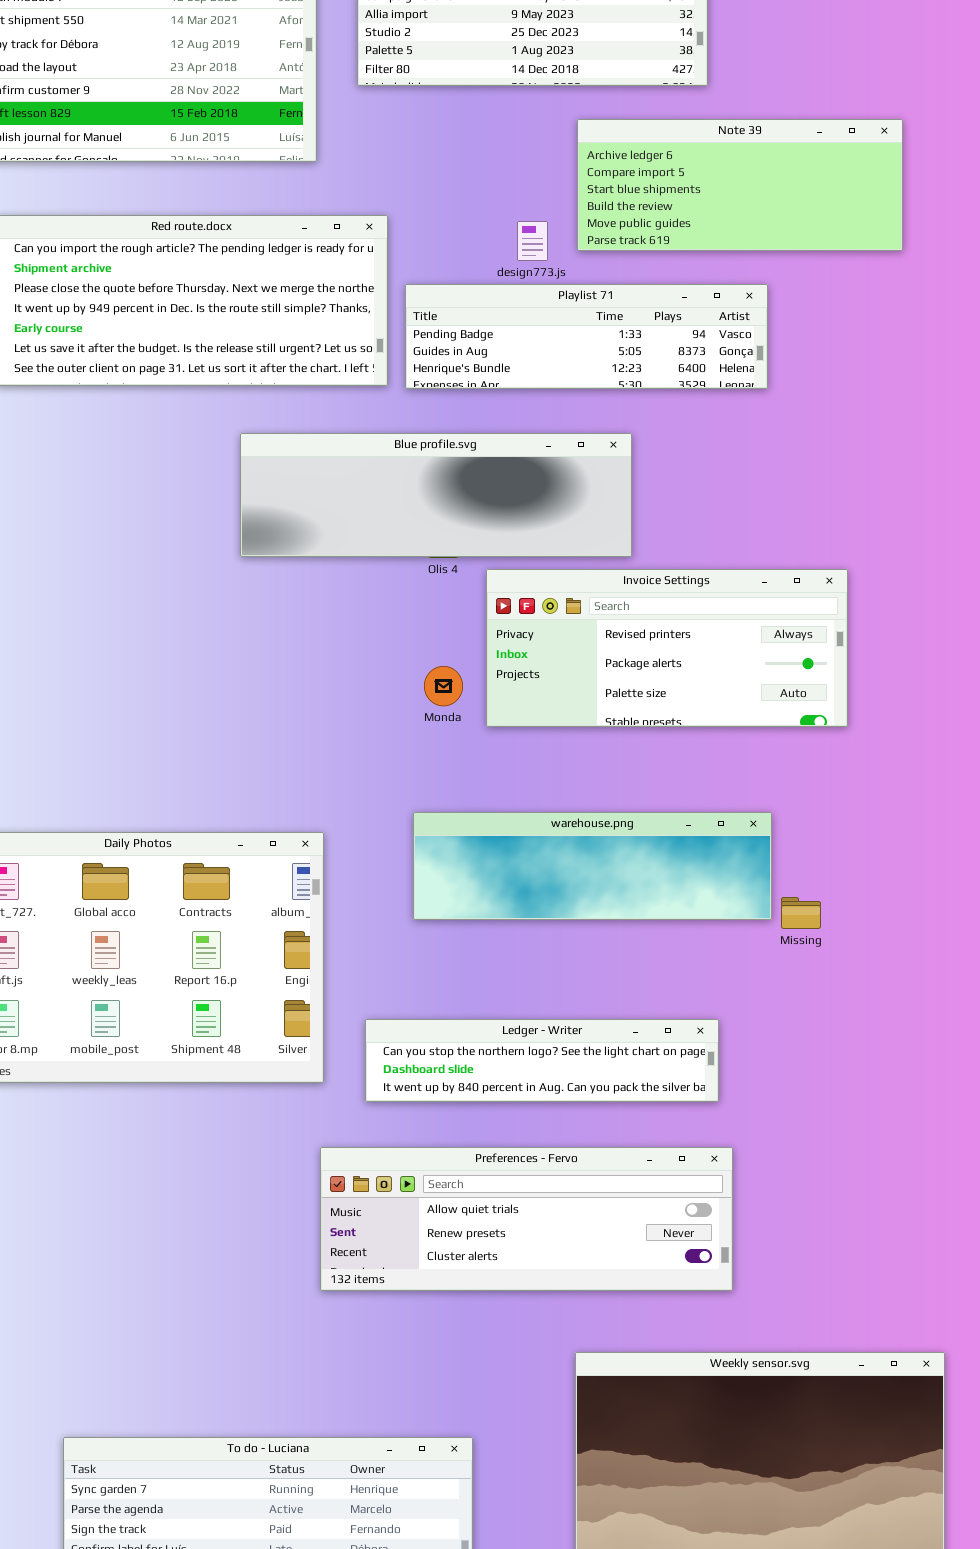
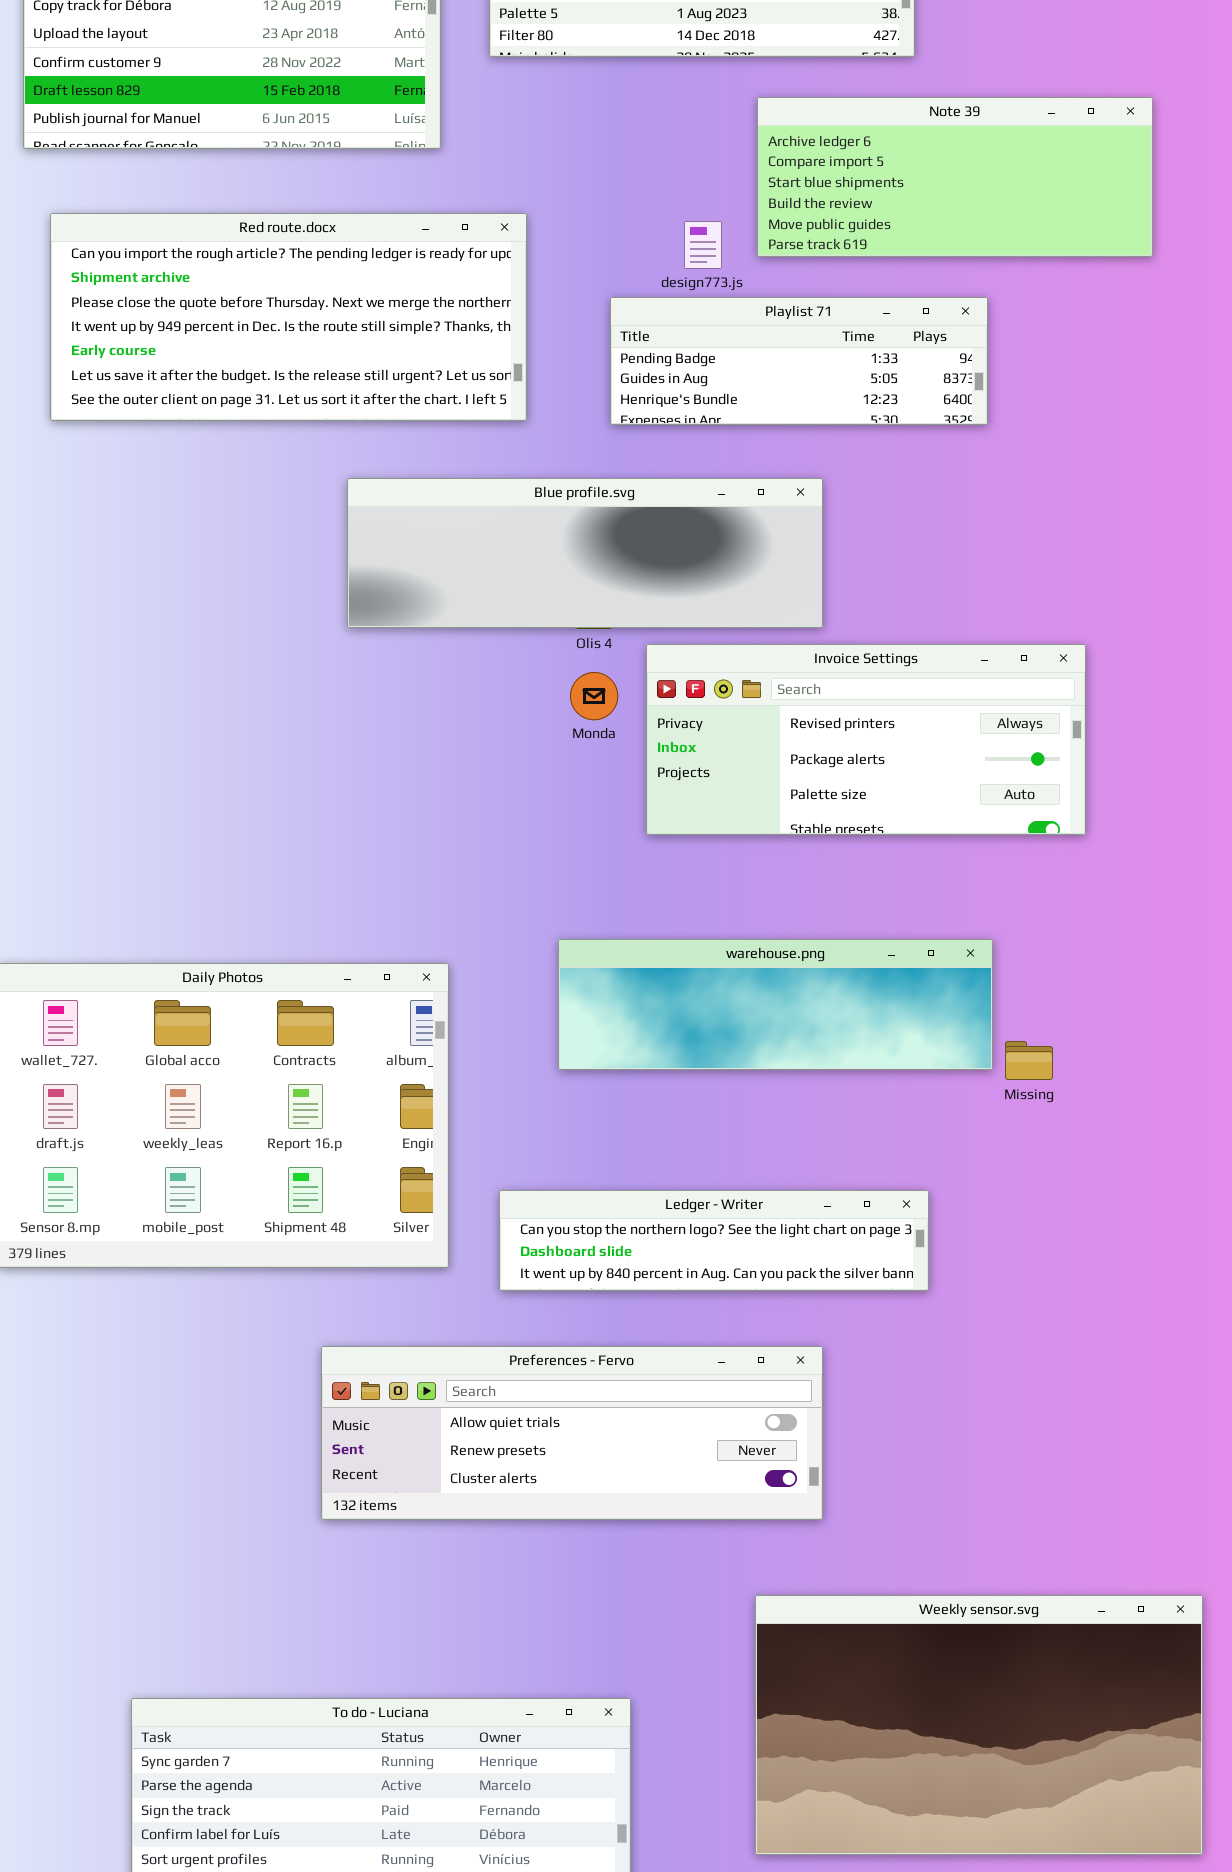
Playlist 71: [405,284,768,389] -> [610,297,988,425], resized
Monda: [424,666,463,706] -> [570,672,618,720], moved
Preferences - Fervo: [320,1147,733,1291] -> [321,1346,823,1520], moved

